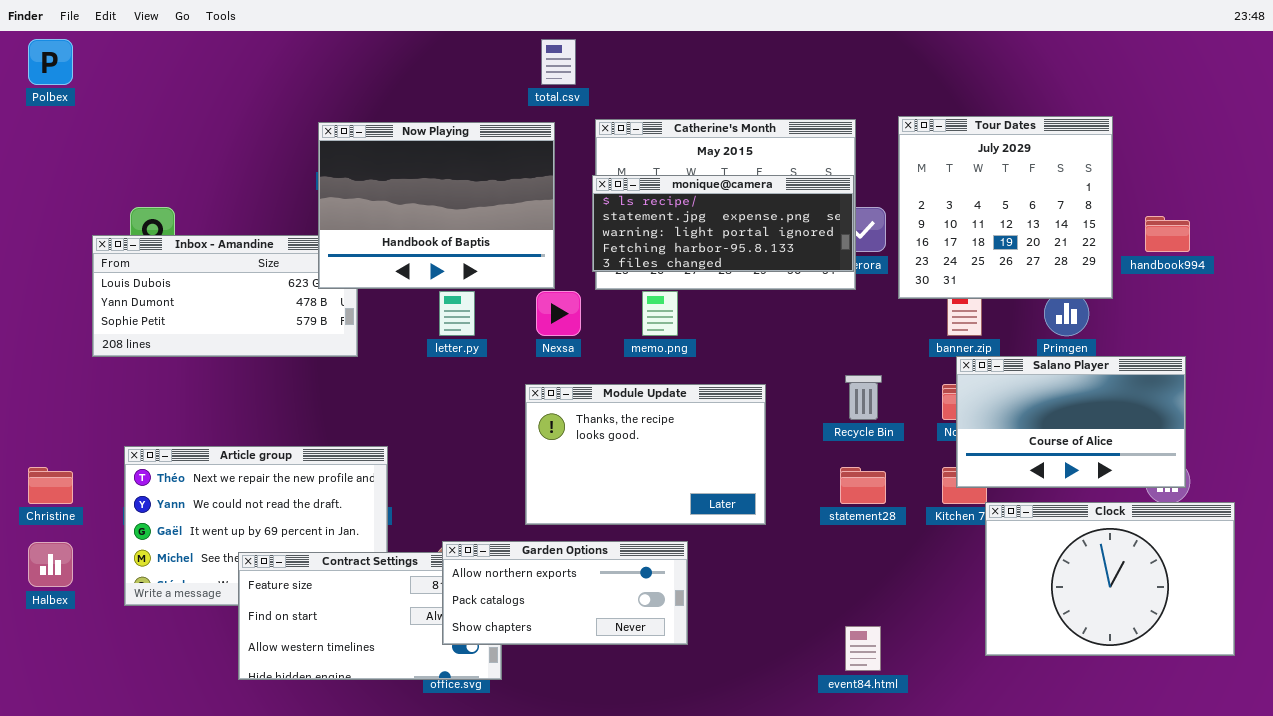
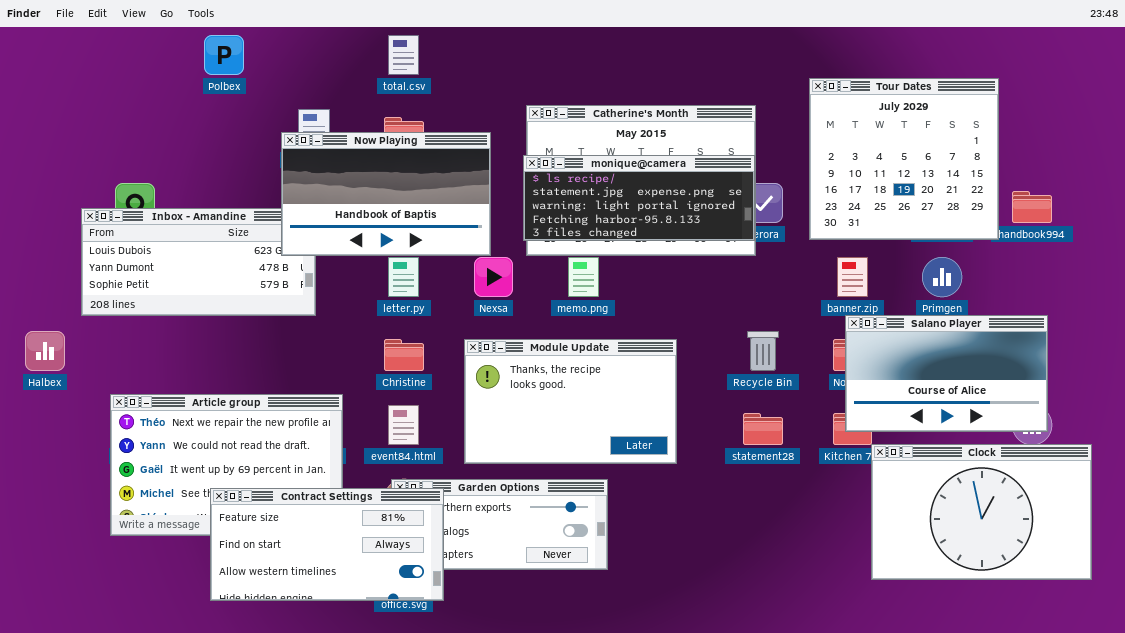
Polbex: [28,39,73,85] -> [204,35,244,75], moved
total.csv: [541,39,576,85] -> [388,35,419,75], moved
Tour Dates: [898,116,1113,299] -> [809,78,999,240], moved
Now Playing: [318,122,555,289] -> [281,132,491,256], resized
Christine: [28,467,73,504] -> [384,339,424,371], moved
Halbex: [28,542,73,587] -> [25,331,65,371], moved
Contract Settings: [238,552,502,680] -> [210,488,444,601], raised
event84.html: [845,626,881,671] -> [388,405,419,445], moved

